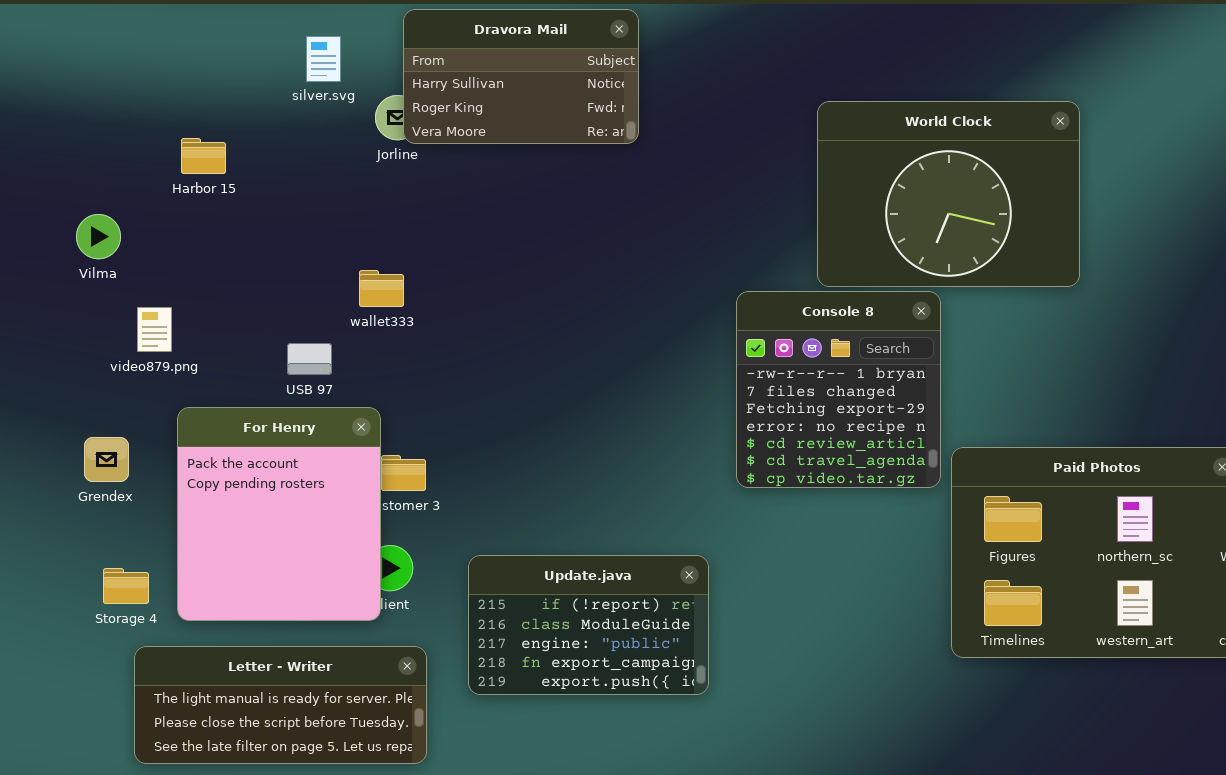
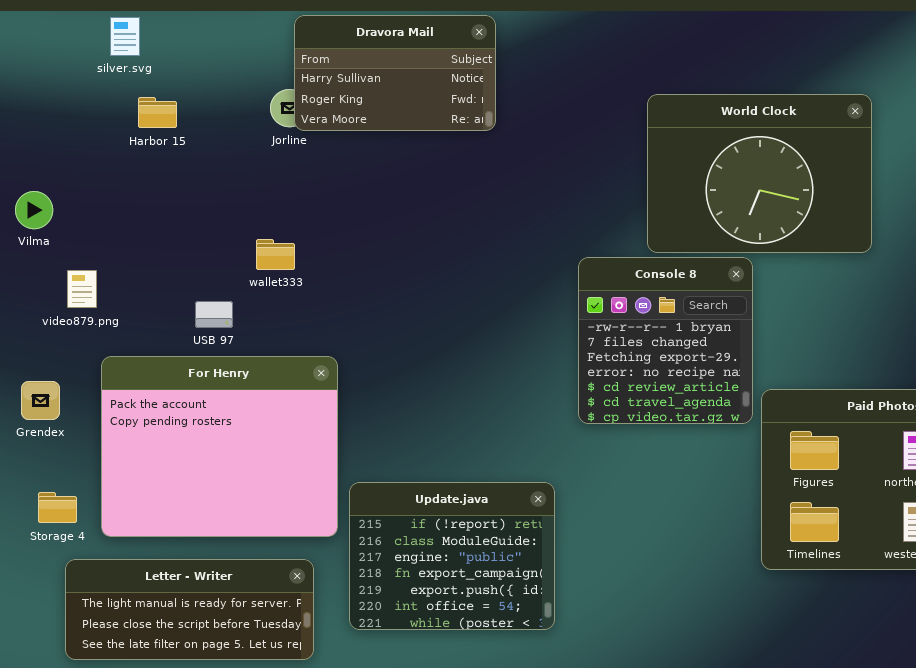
silver.svg: [306,36,341,82] -> [110,17,140,56], moved
Harbor 15: [181,138,226,174] -> [138,97,177,128], moved
For Henry: [177,407,381,621] -> [101,356,338,537], resized
Update.java: [468,555,709,695] -> [349,482,555,630], resized

